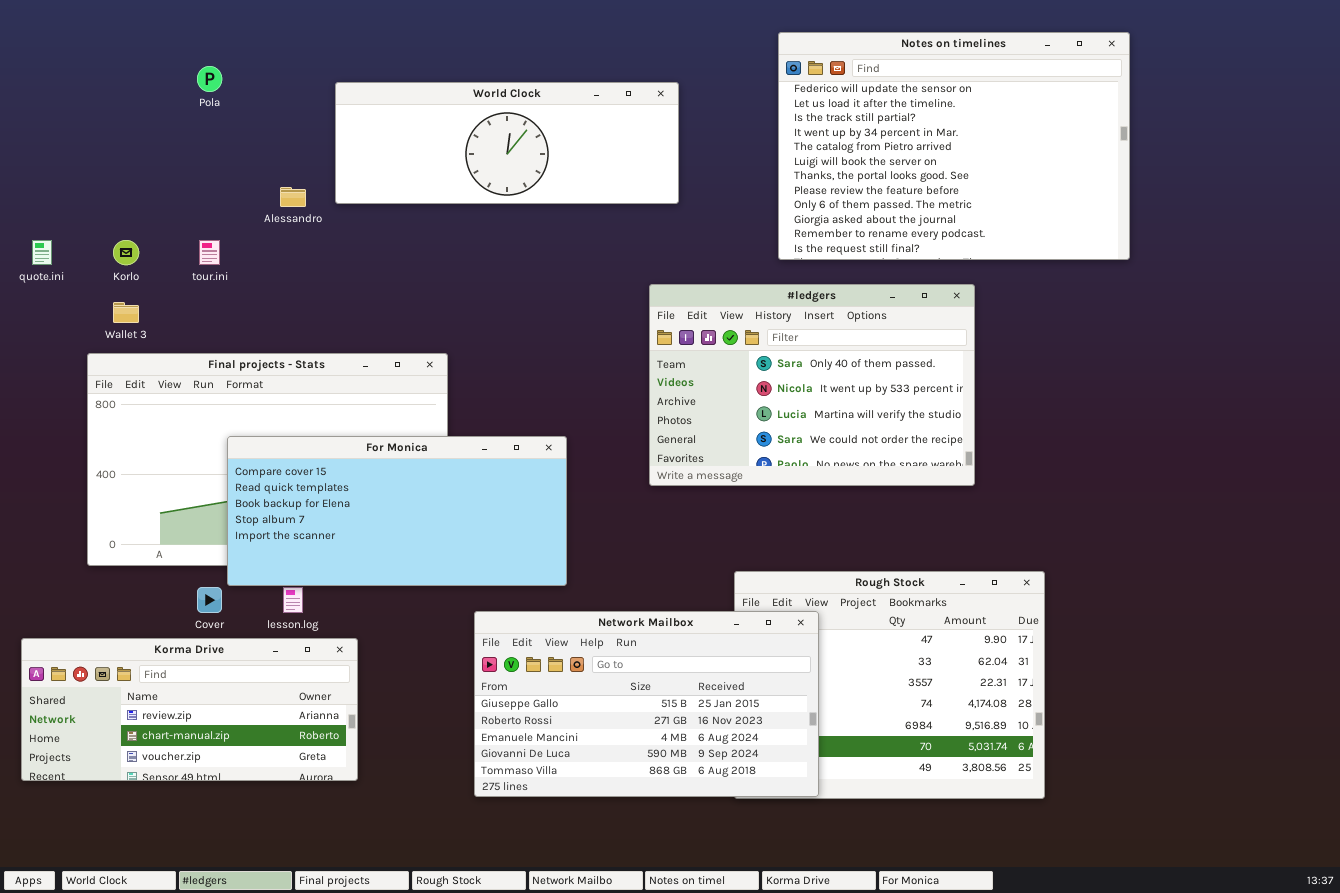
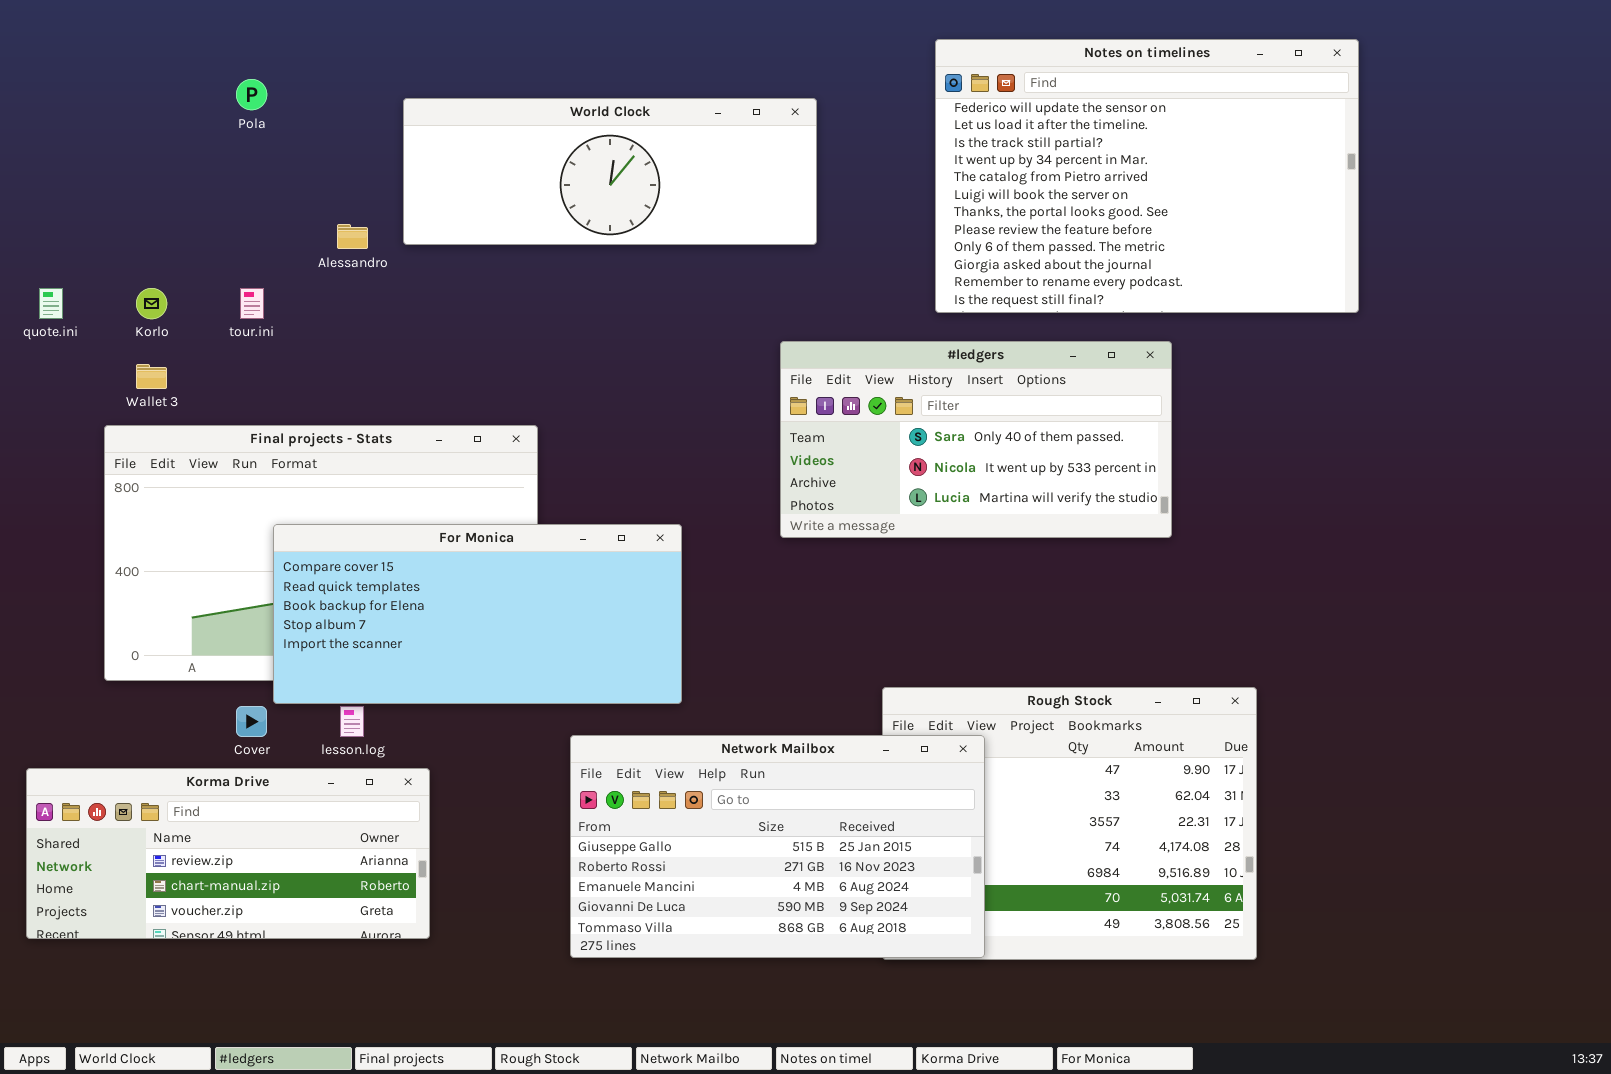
#ledgers: [649,284,975,486] -> [780,341,1172,538], resized

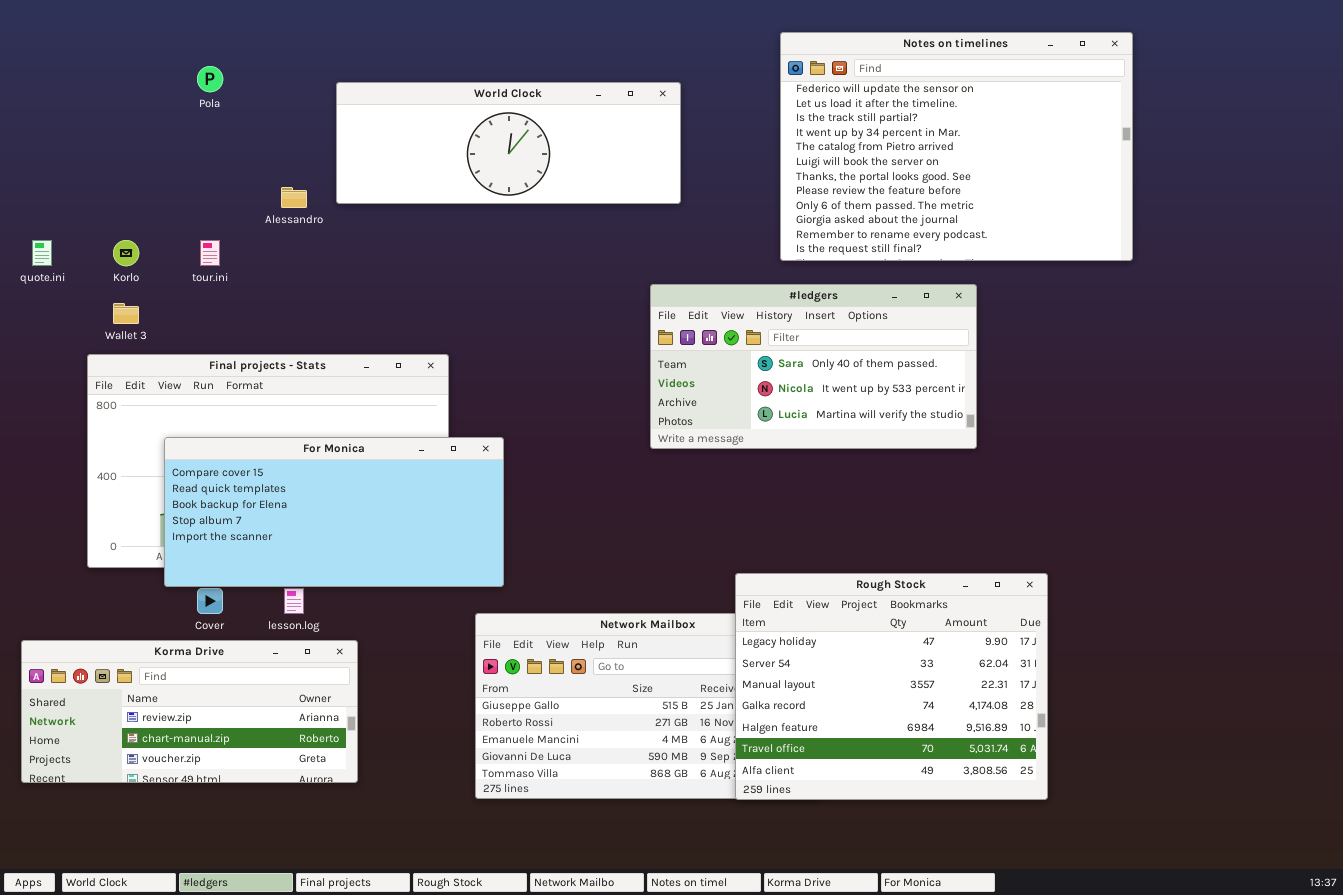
For Monica: [273,524,682,704] -> [164,437,504,587], moved
Rough Stock: [882,687,1257,960] -> [735,573,1048,800], raised

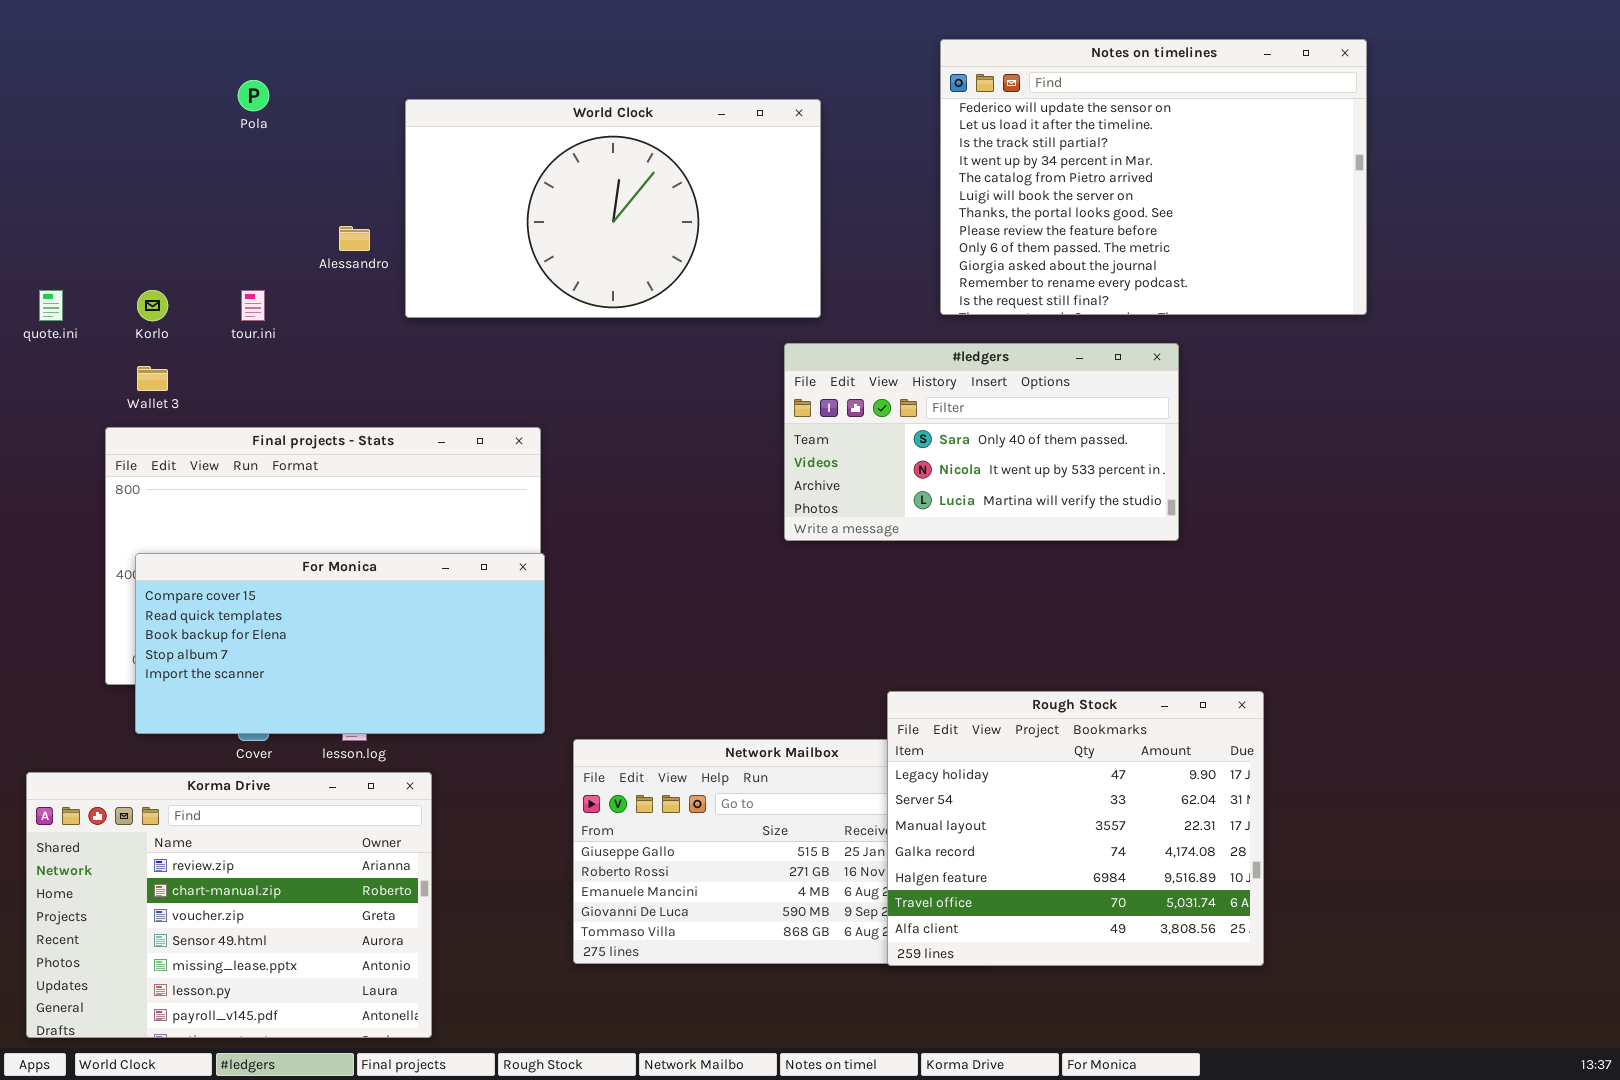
World Clock: [336,82,681,204] -> [405,99,821,318], resized
For Monica: [164,437,504,587] -> [135,553,545,734], moved
Korma Drive: [21,640,358,783] -> [26,772,432,1038], resized

